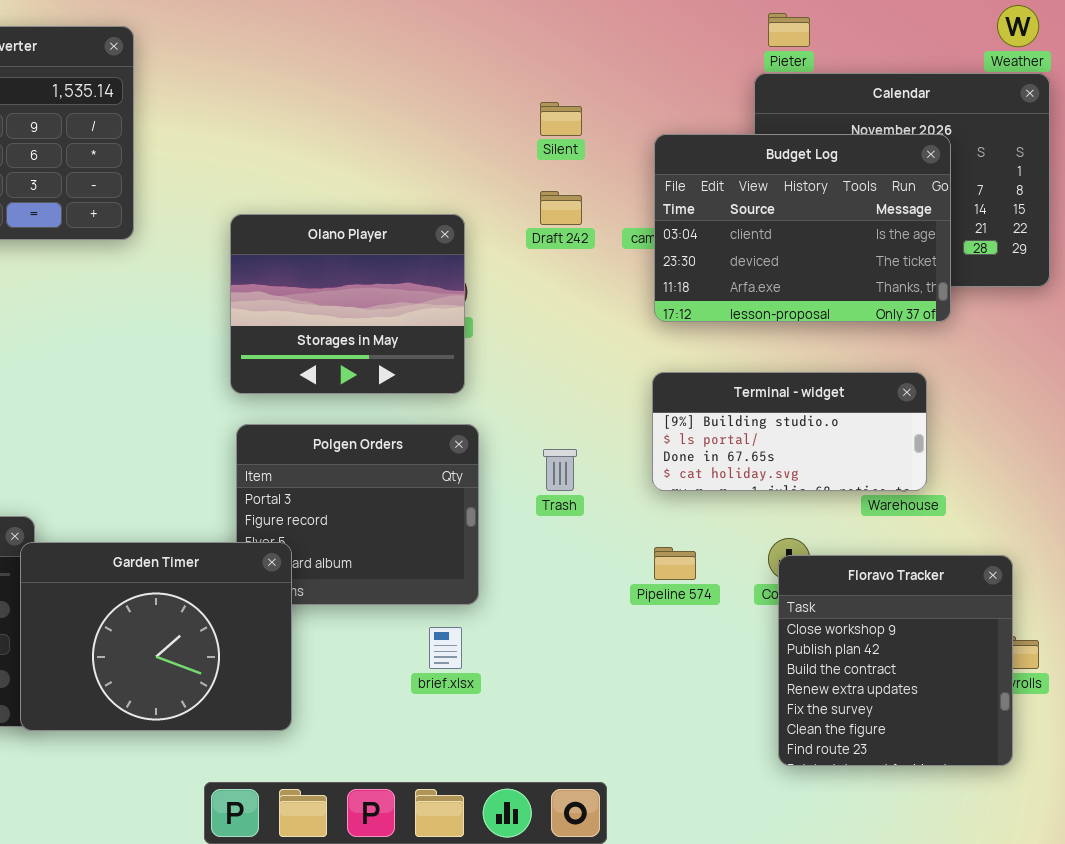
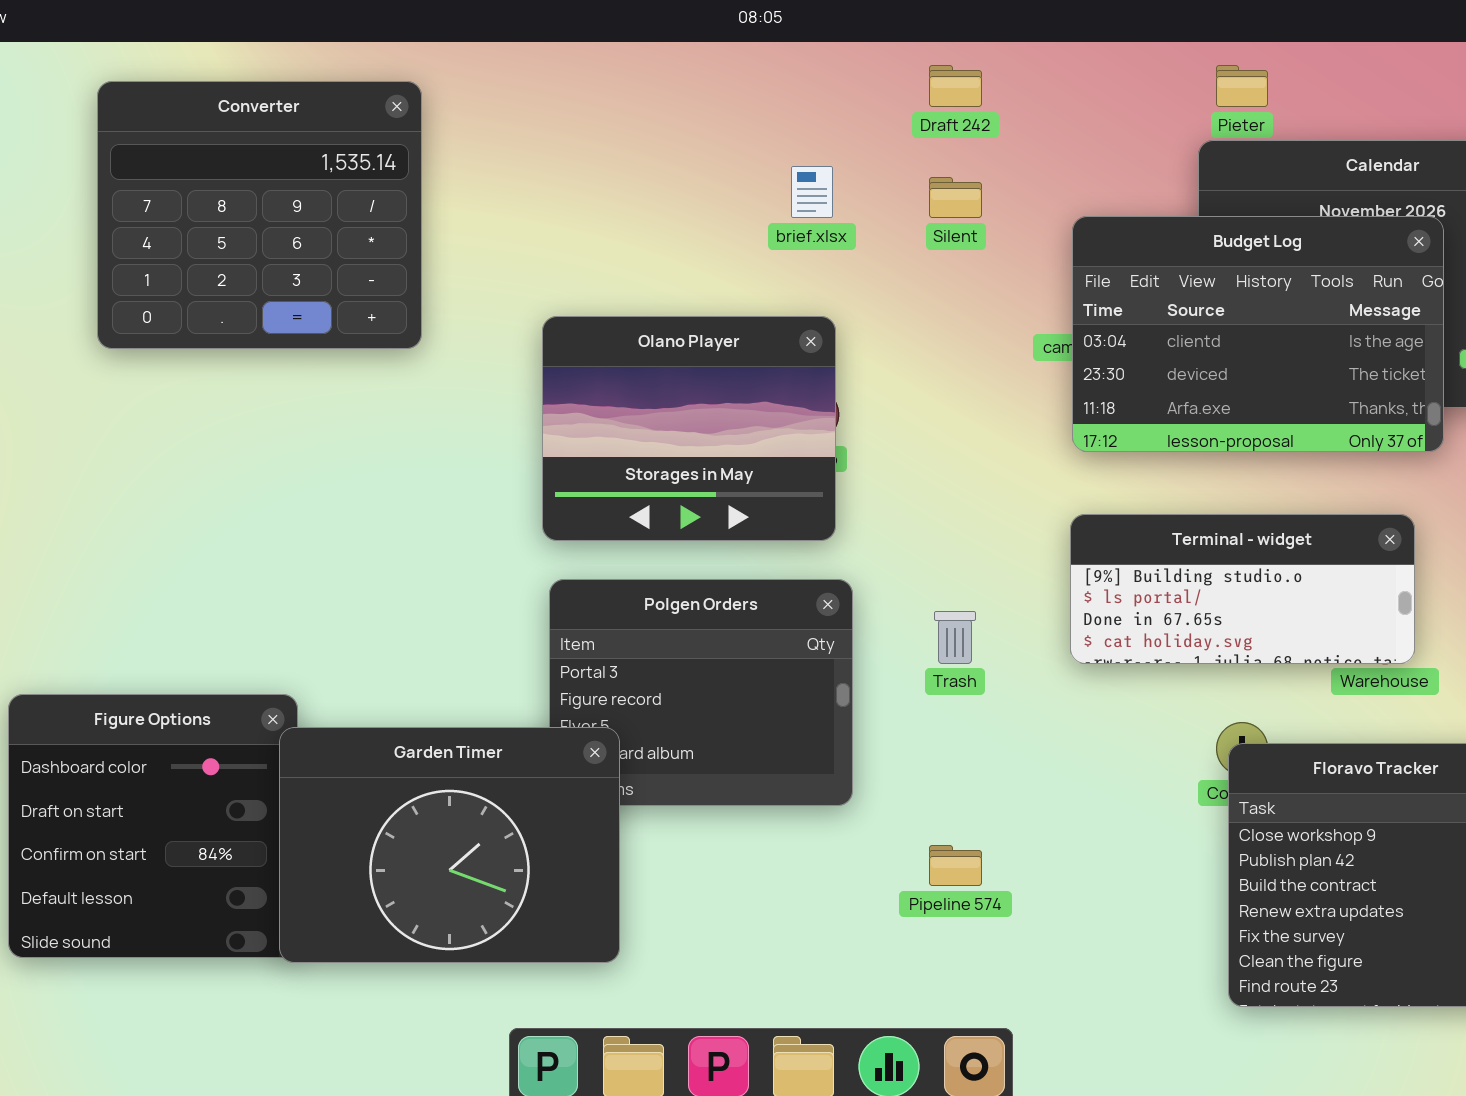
Draft 242: [540,191,582,225] -> [929,65,982,107], moved
Pipeline 574: [654,547,696,580] -> [929,845,982,886], moved
brief.xlsx: [429,627,462,669] -> [791,166,833,218], moved

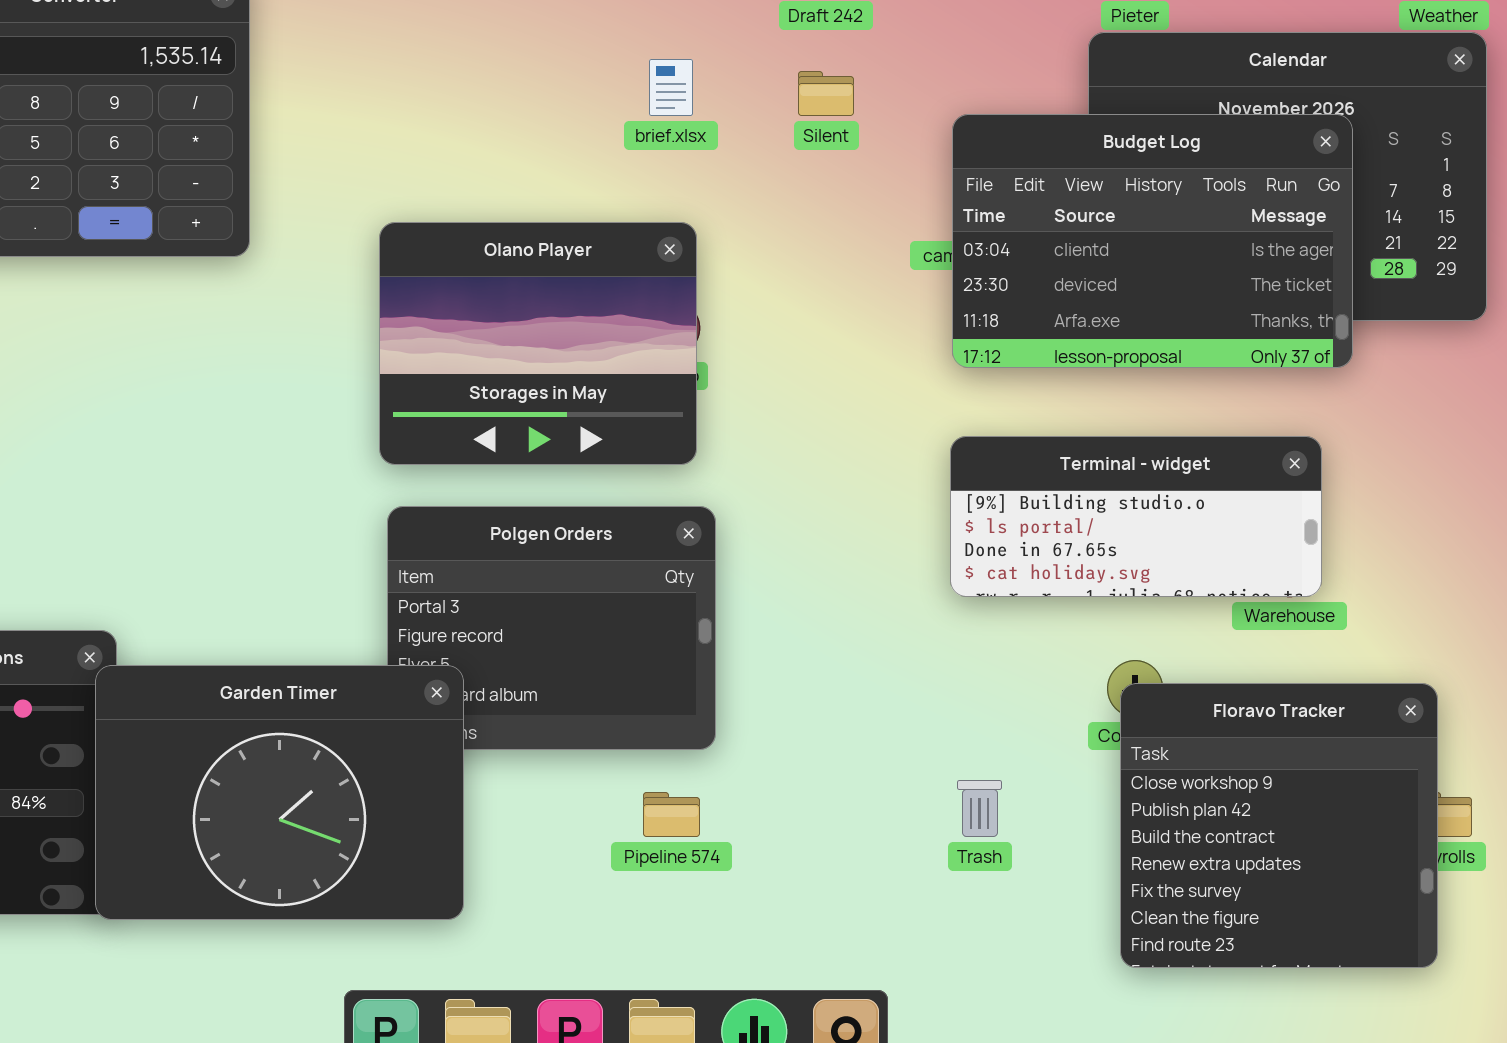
Trash: [934,611,976,664] -> [957,780,1002,837], moved
Pipeline 574: [929,845,982,886] -> [643,792,700,837], moved

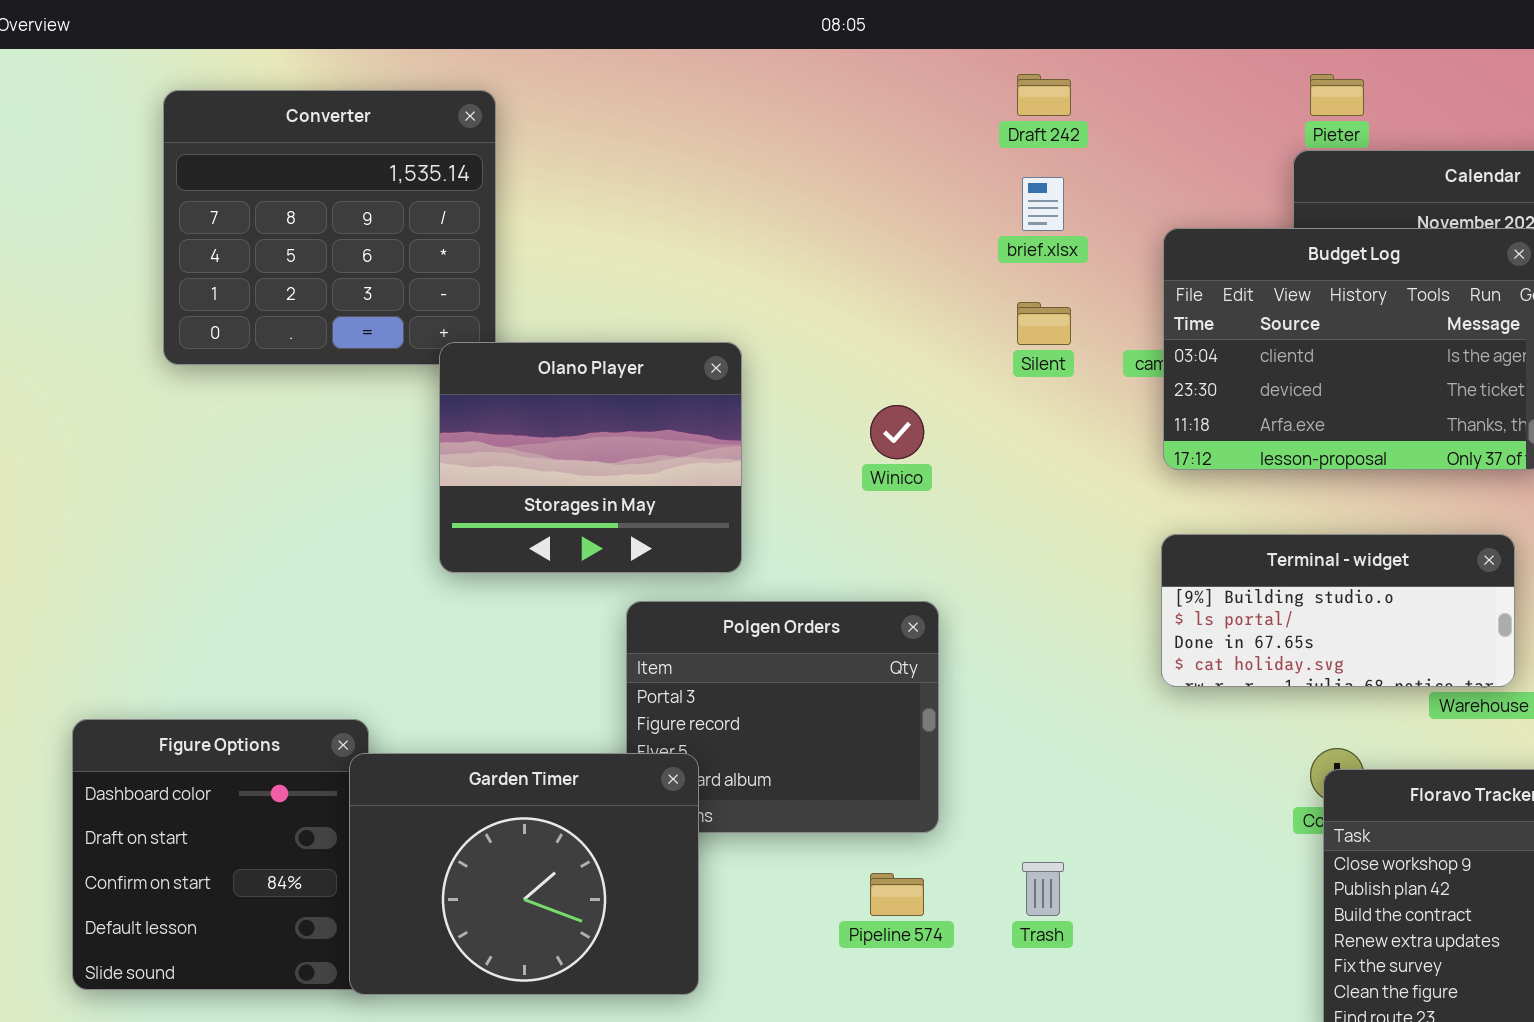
brief.xlsx: [649,59,693,116] -> [1022,177,1064,231], moved
Silent: [798,71,854,116] -> [1017,302,1071,345], moved
Olano Player: [379,222,697,465] -> [439,342,742,573], moved
Trash: [957,780,1002,837] -> [1022,862,1064,916], moved

